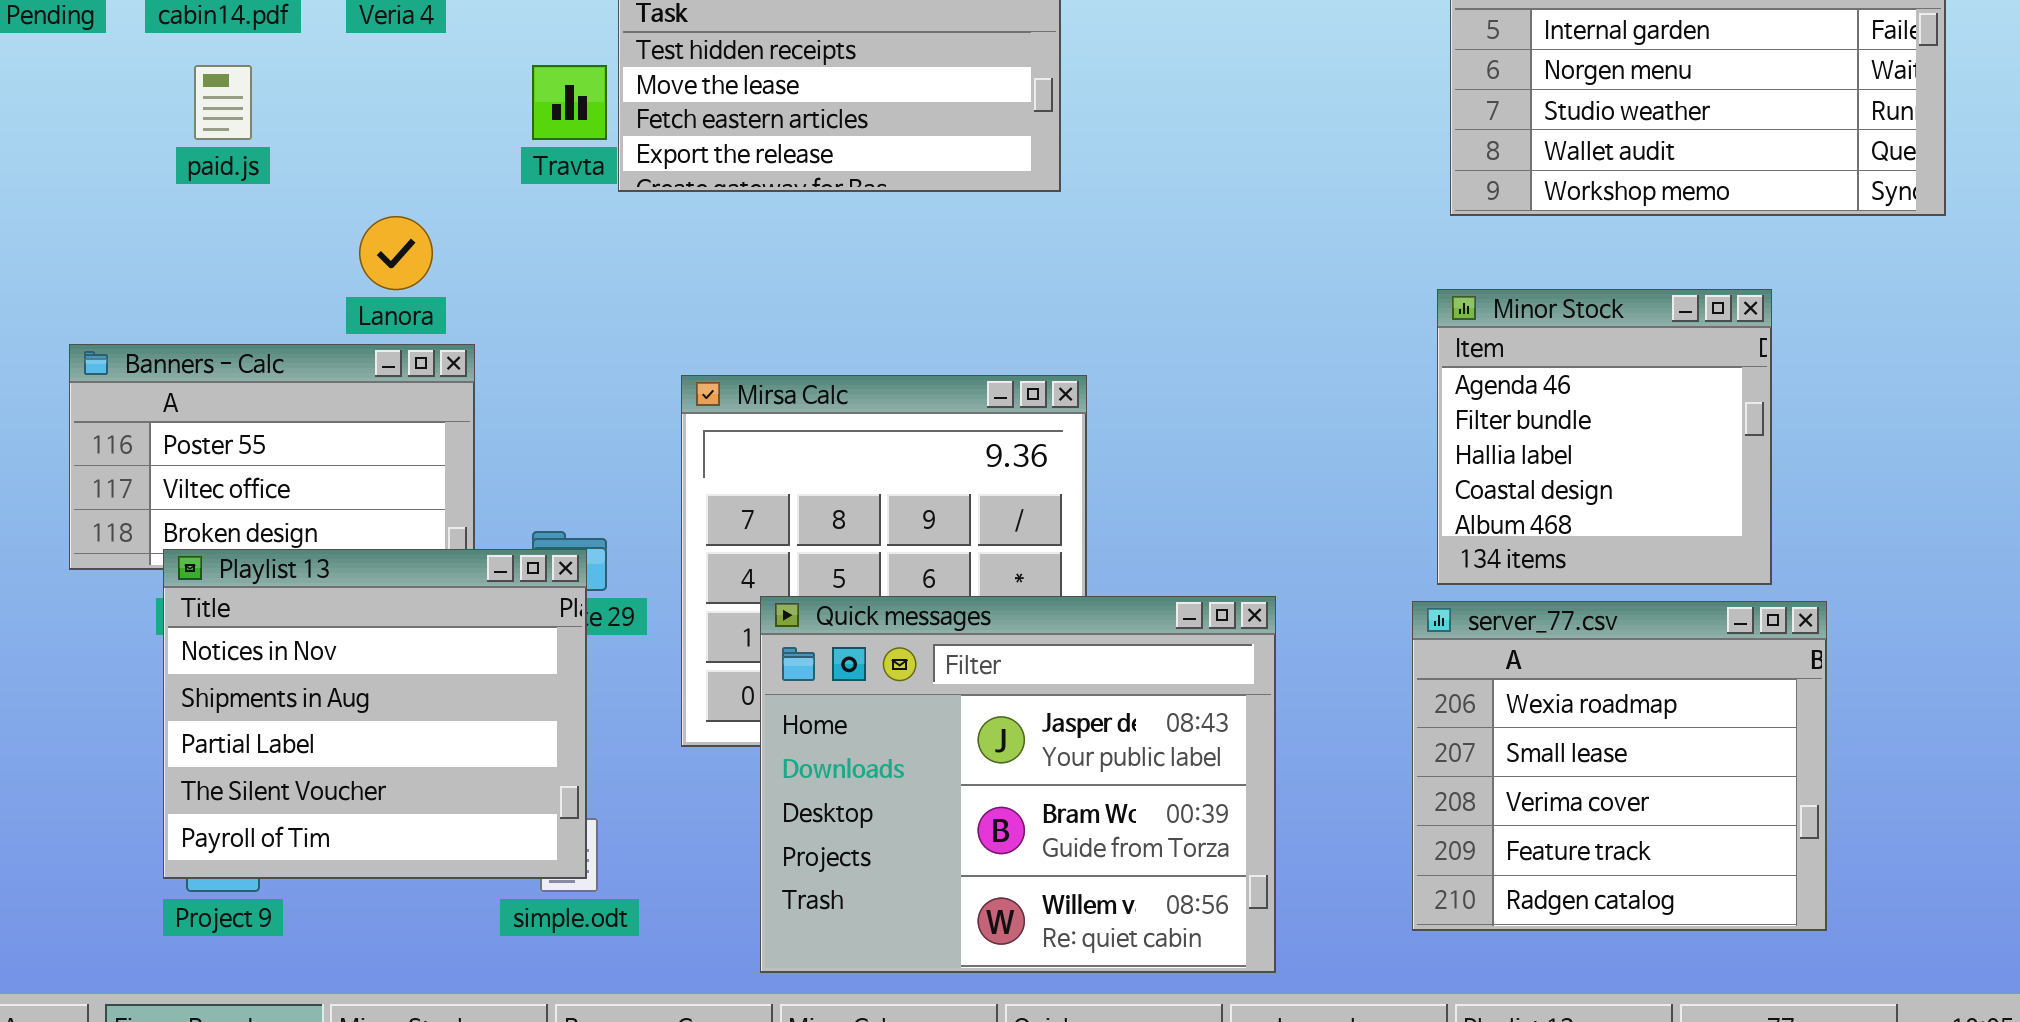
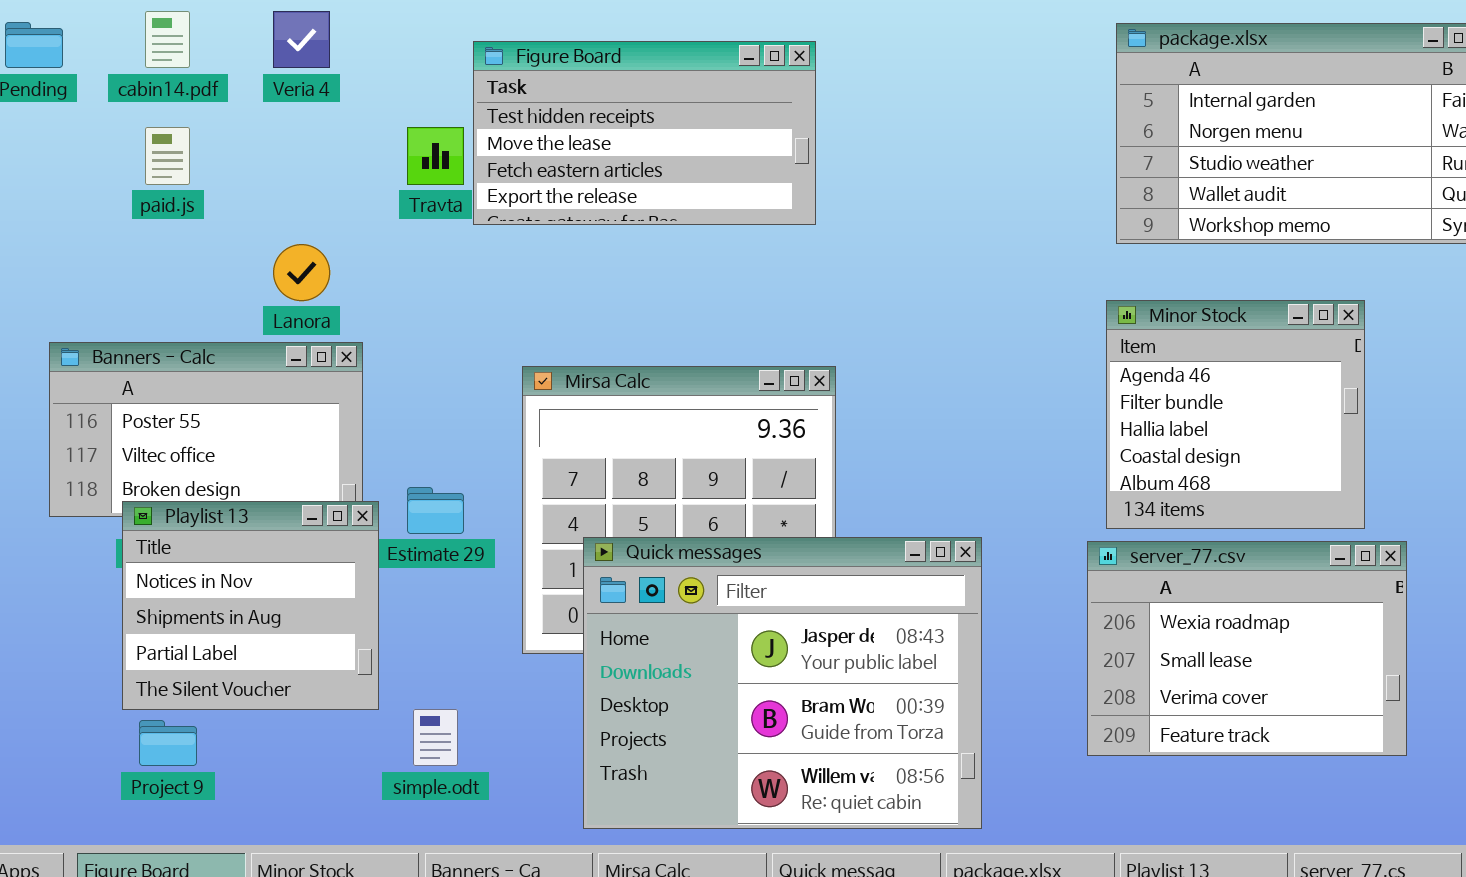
Playlist 13: [163,549,587,879] -> [122,501,379,710], resized
server_77.csv: [1412,601,1827,931] -> [1087,541,1407,756], resized

